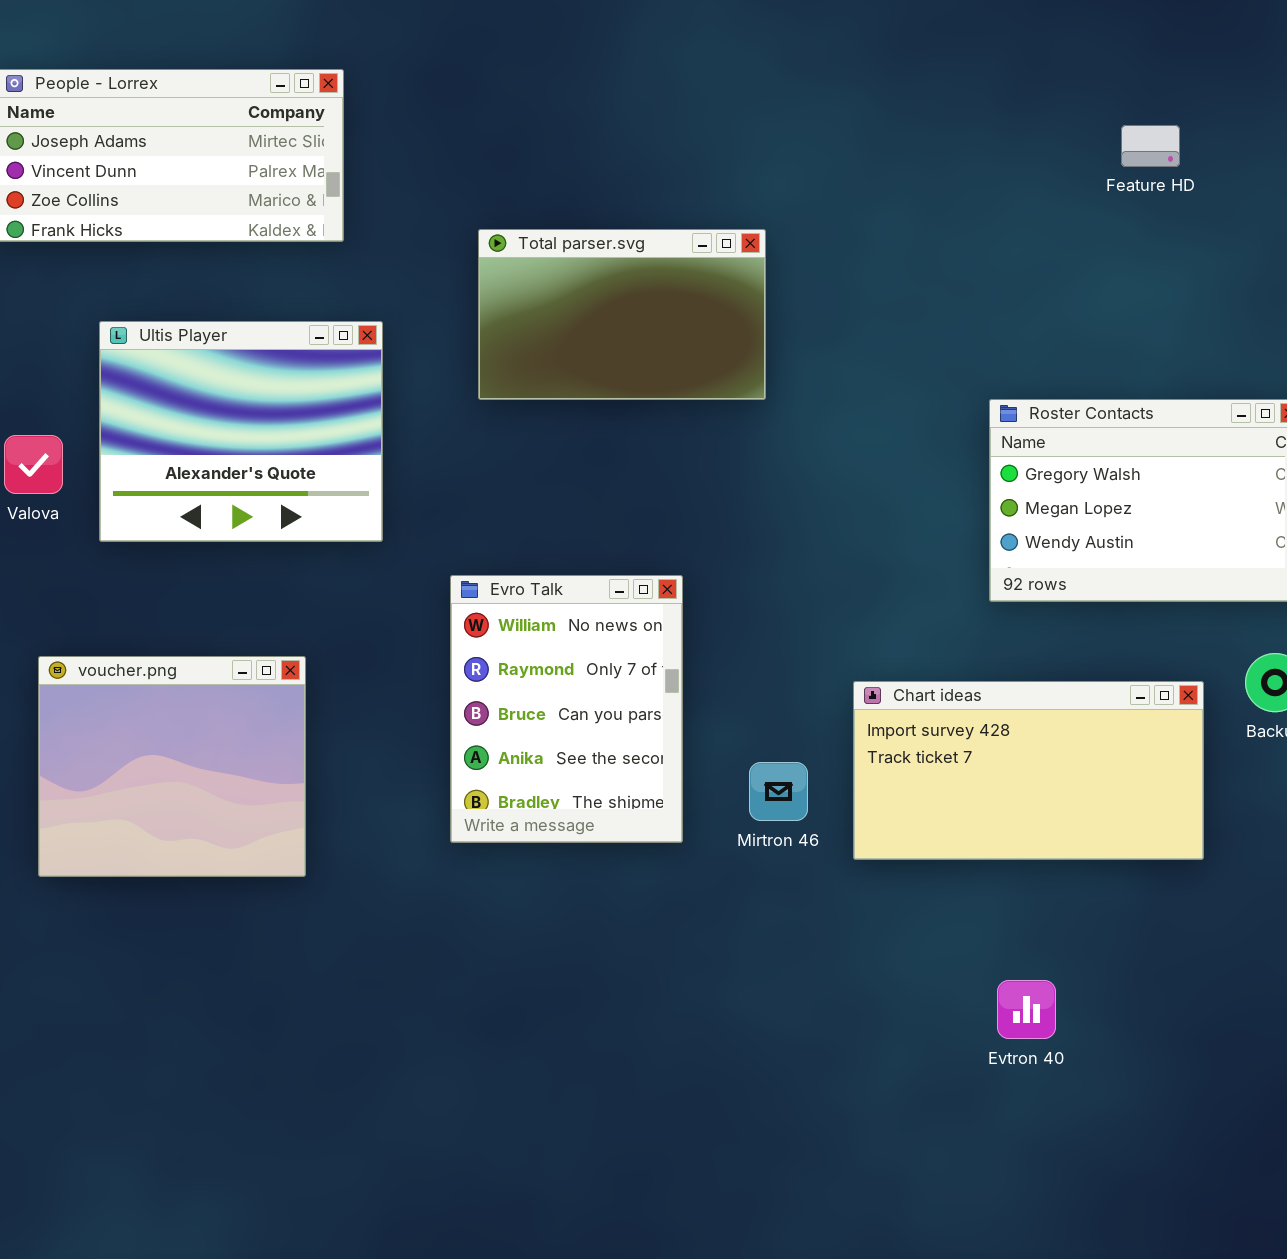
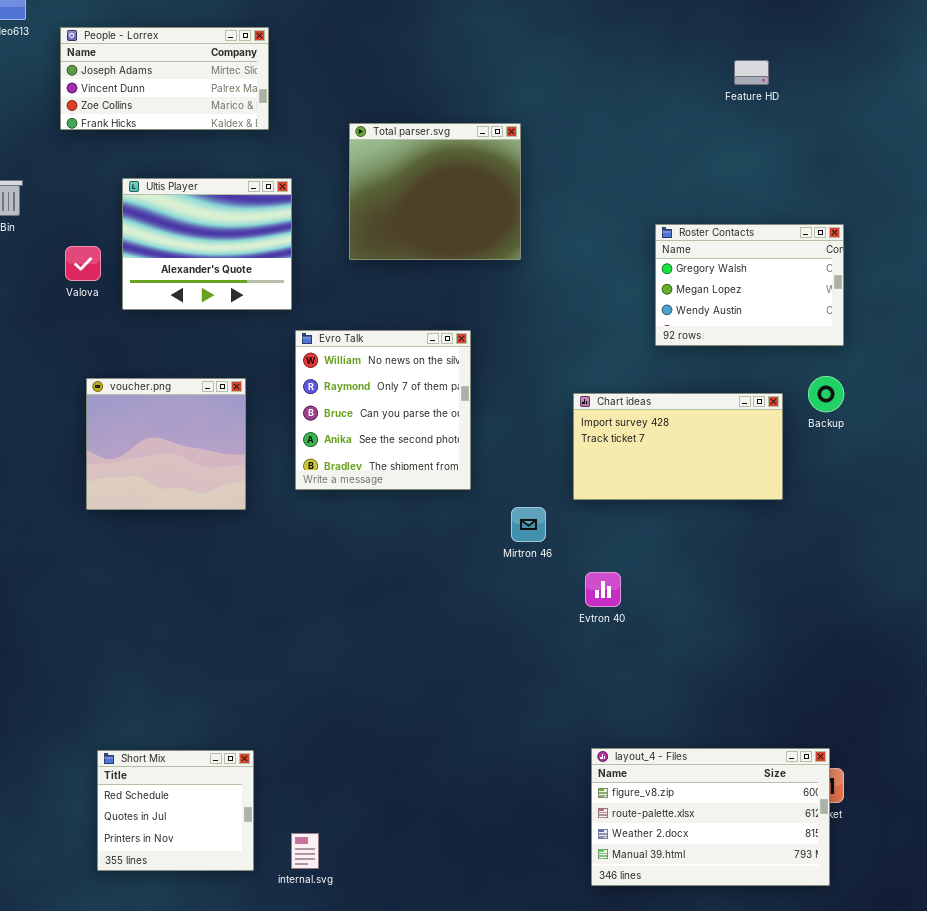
Total parser.svg: [478,229,766,400] -> [349,123,521,260], resized
Evro Talk: [450,575,683,843] -> [295,330,471,490], resized
Mirtron 46: [749,762,808,821] -> [511,507,546,542], moved
Evtron 40: [997,980,1056,1039] -> [585,572,621,607], moved

